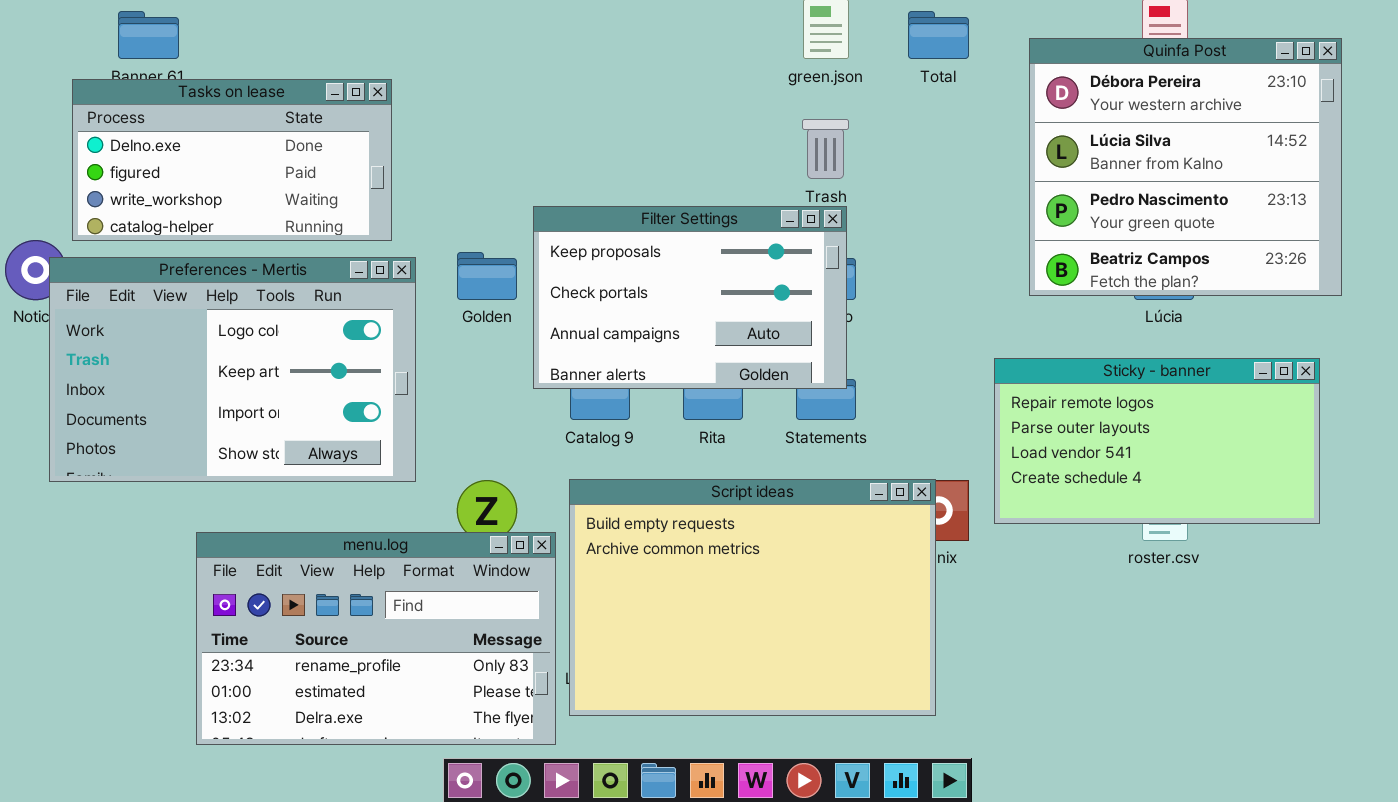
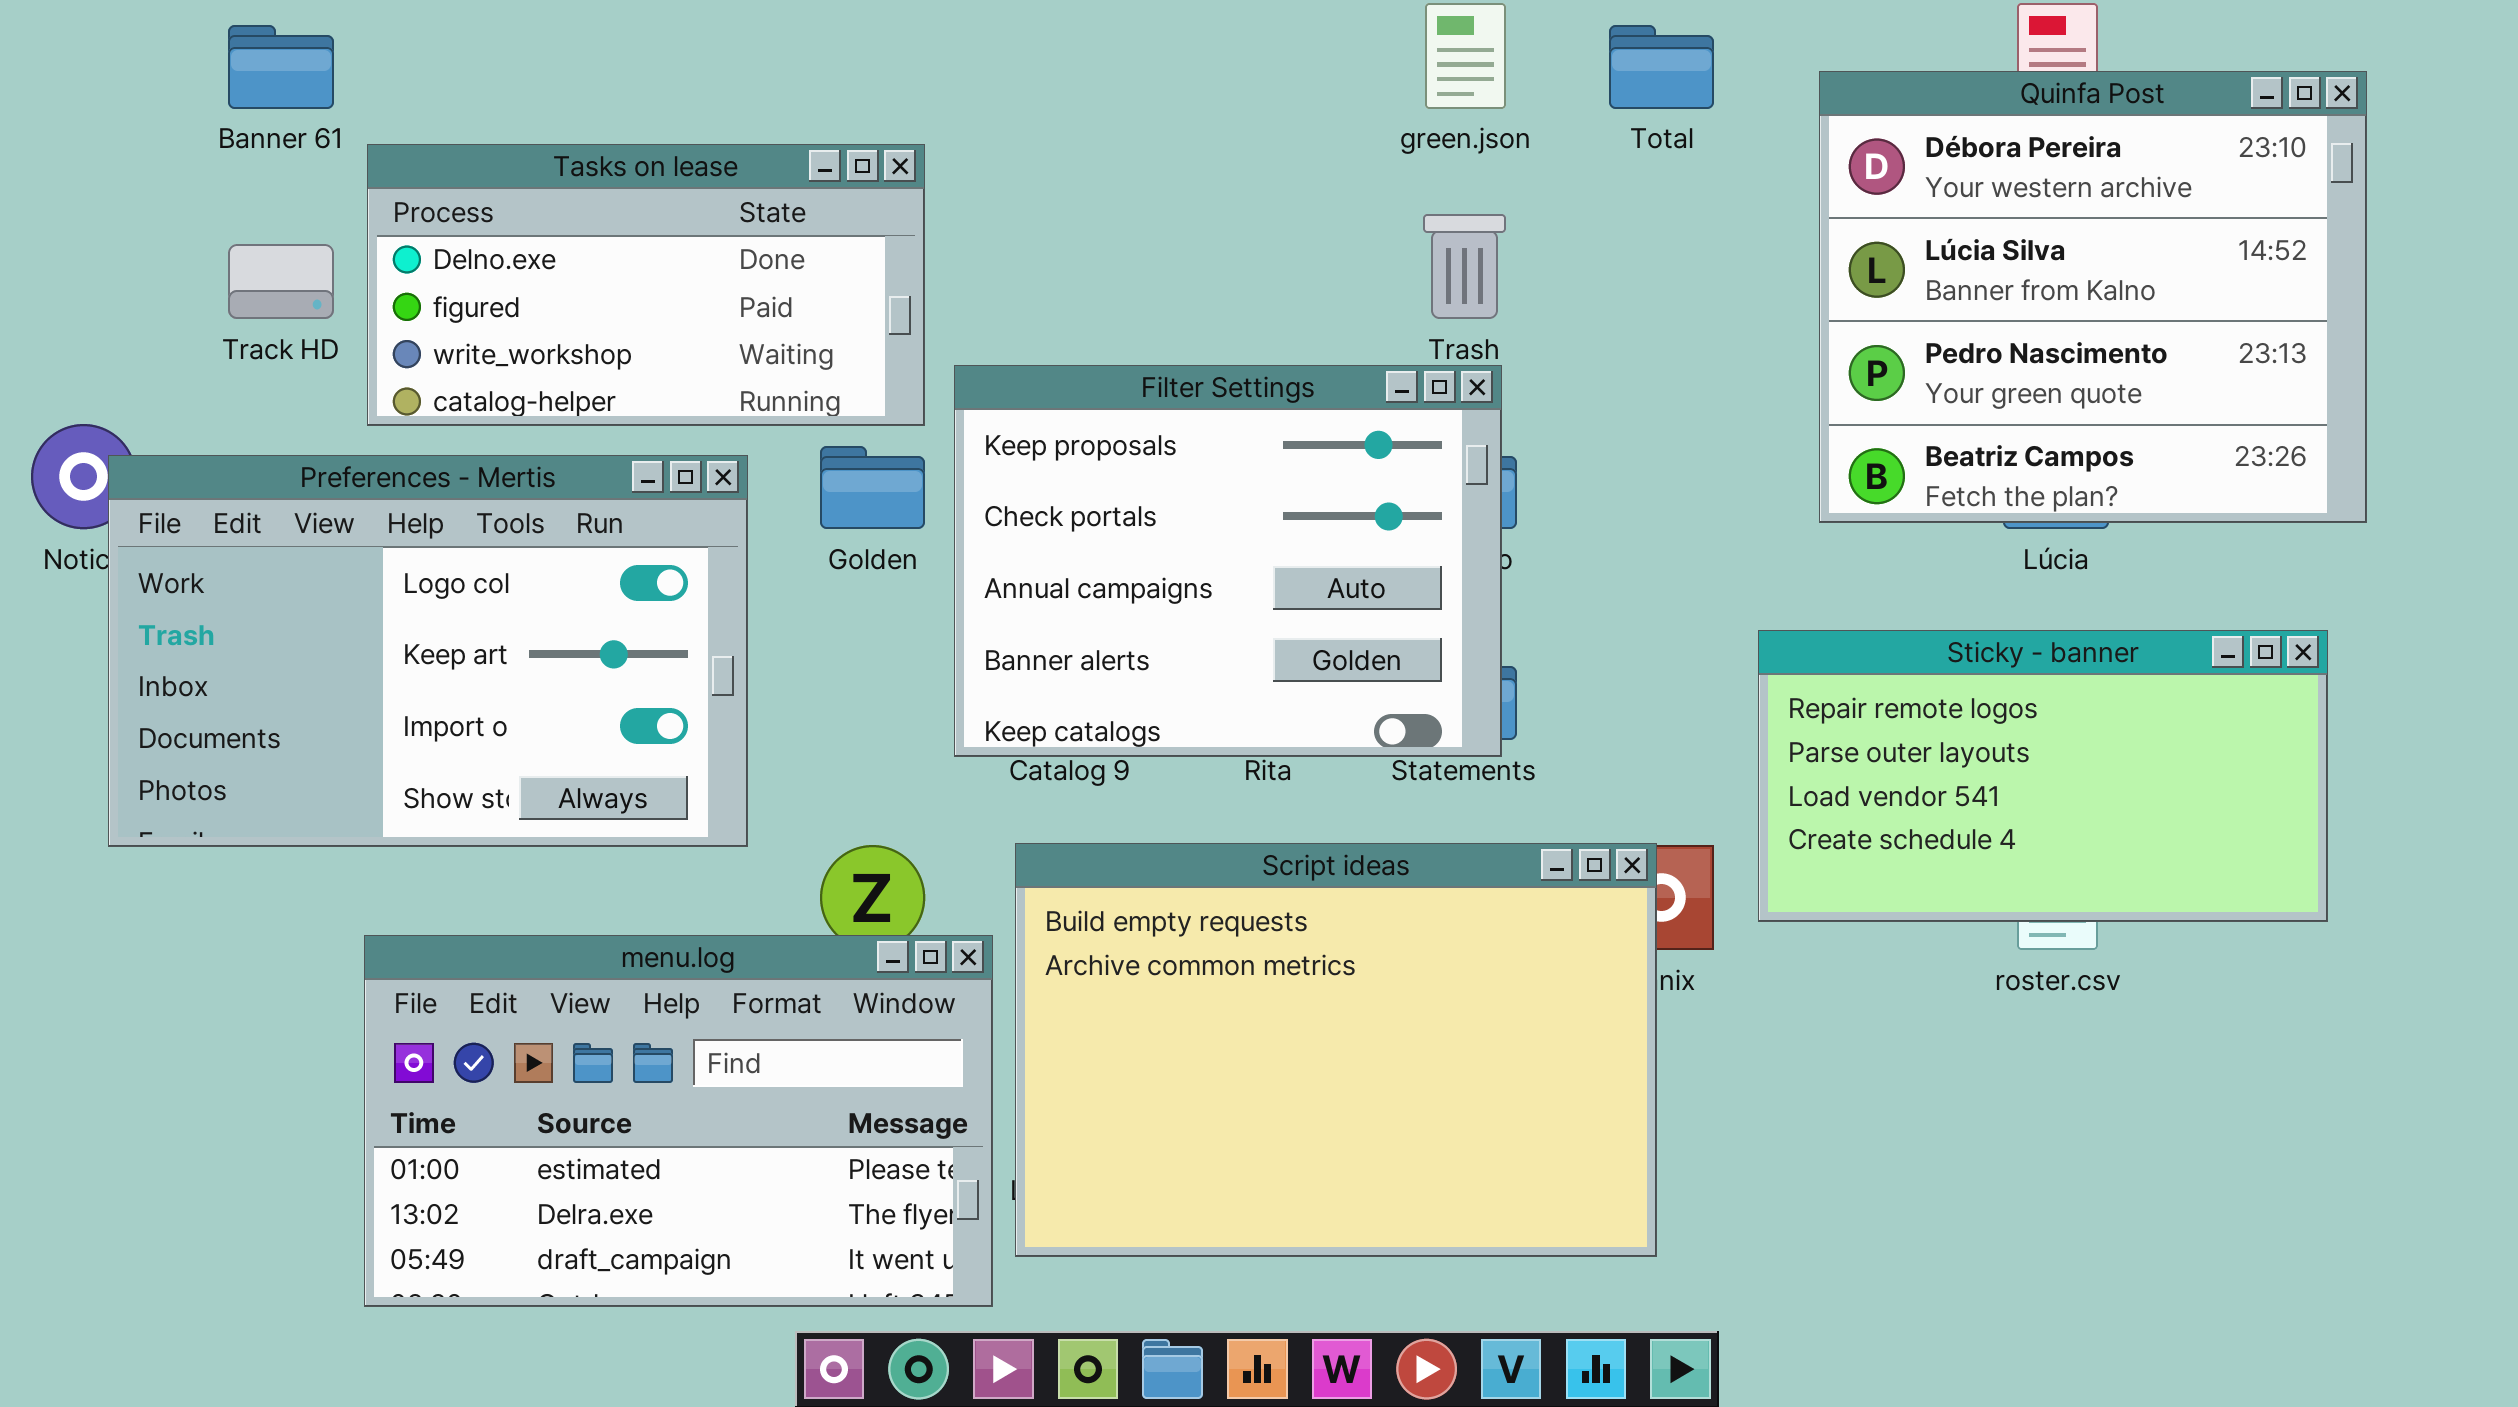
Tasks on lease: [72,79,392,241] -> [367,144,925,426], moved
Filter Settings: [533,206,847,389] -> [954,365,1502,757], resized
menu.log: [196,532,556,745] -> [364,935,993,1307], scrolled down 1 row

